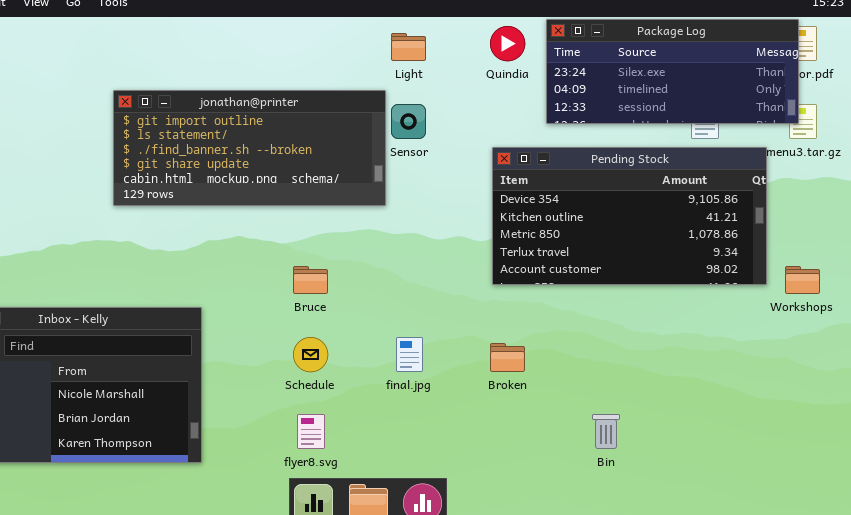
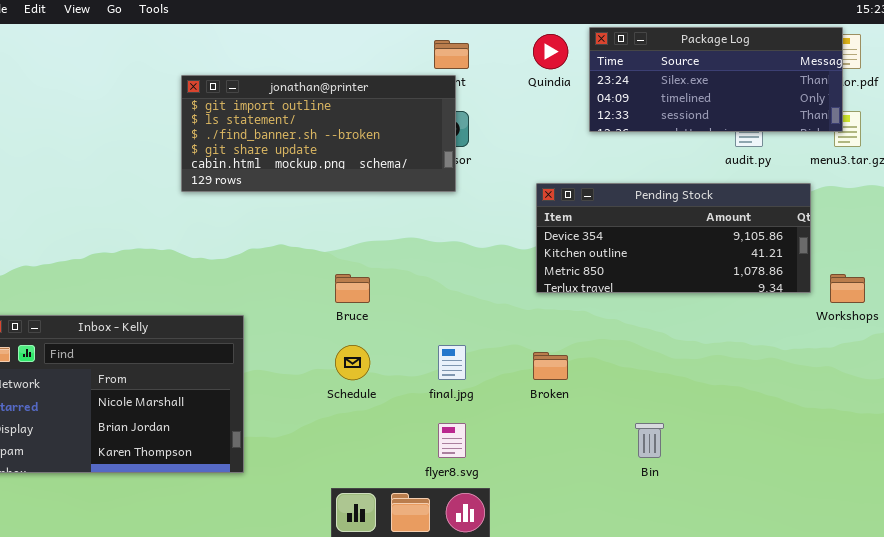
jonathan@printer: [113,90,386,206] -> [181,75,456,192], moved
Pending Stock: [492,147,767,285] -> [536,183,811,293], resized
flyer8.svg: [297,414,325,449] -> [438,423,466,458], moved

